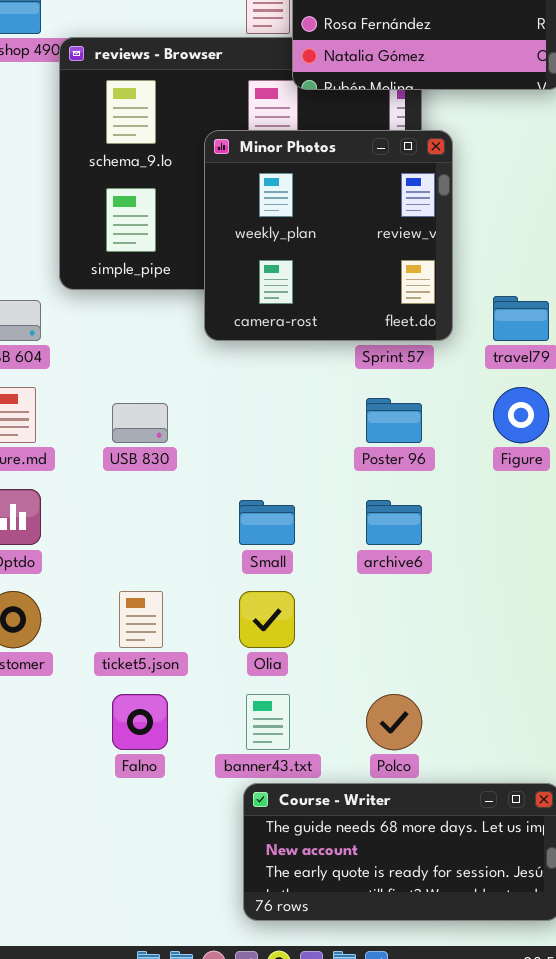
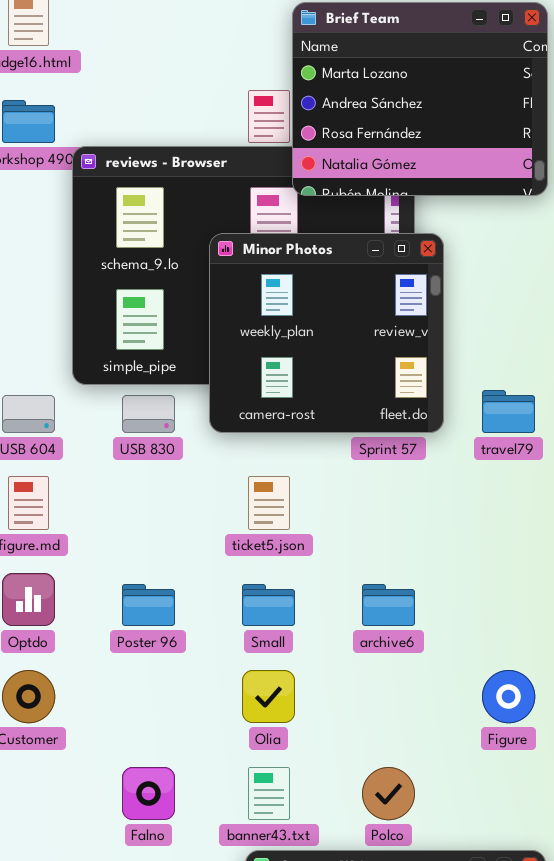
Figure: [493,387,549,443] -> [482,670,535,723], moved
Poster 96: [366,398,422,443] -> [122,584,175,626], moved
USB 830: [112,403,168,443] -> [122,395,175,433], moved
ticket5.json: [119,591,163,648] -> [248,476,290,530], moved

